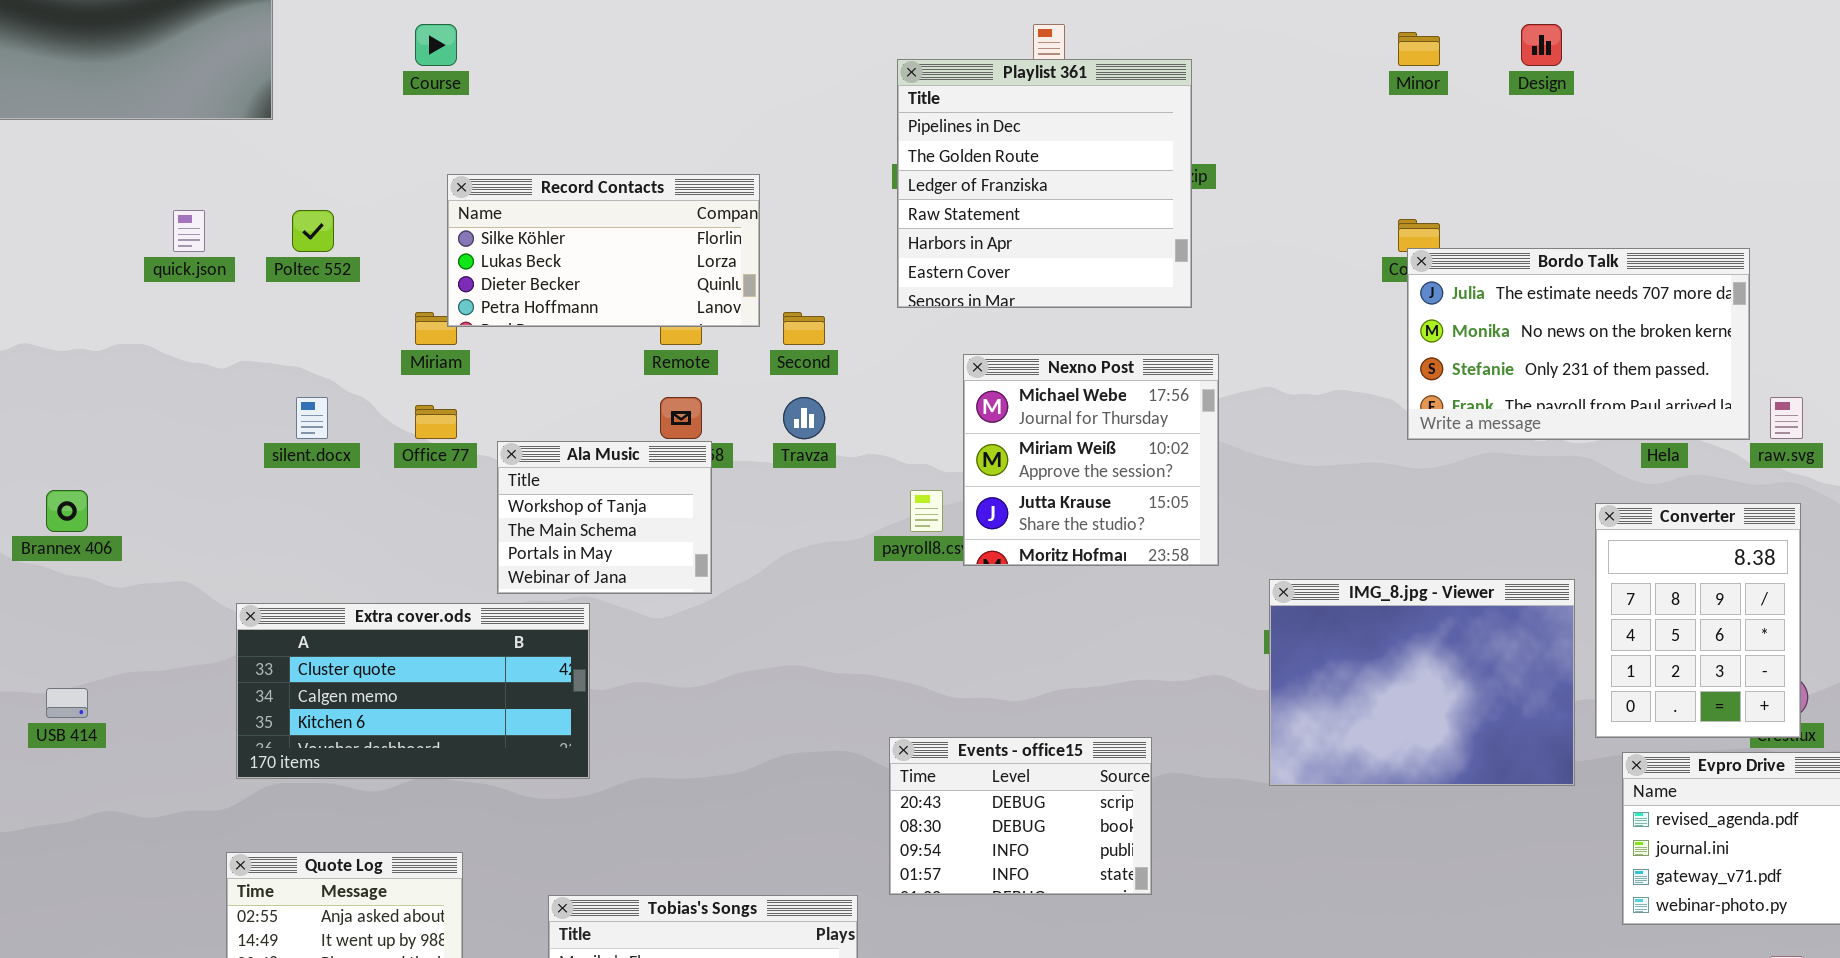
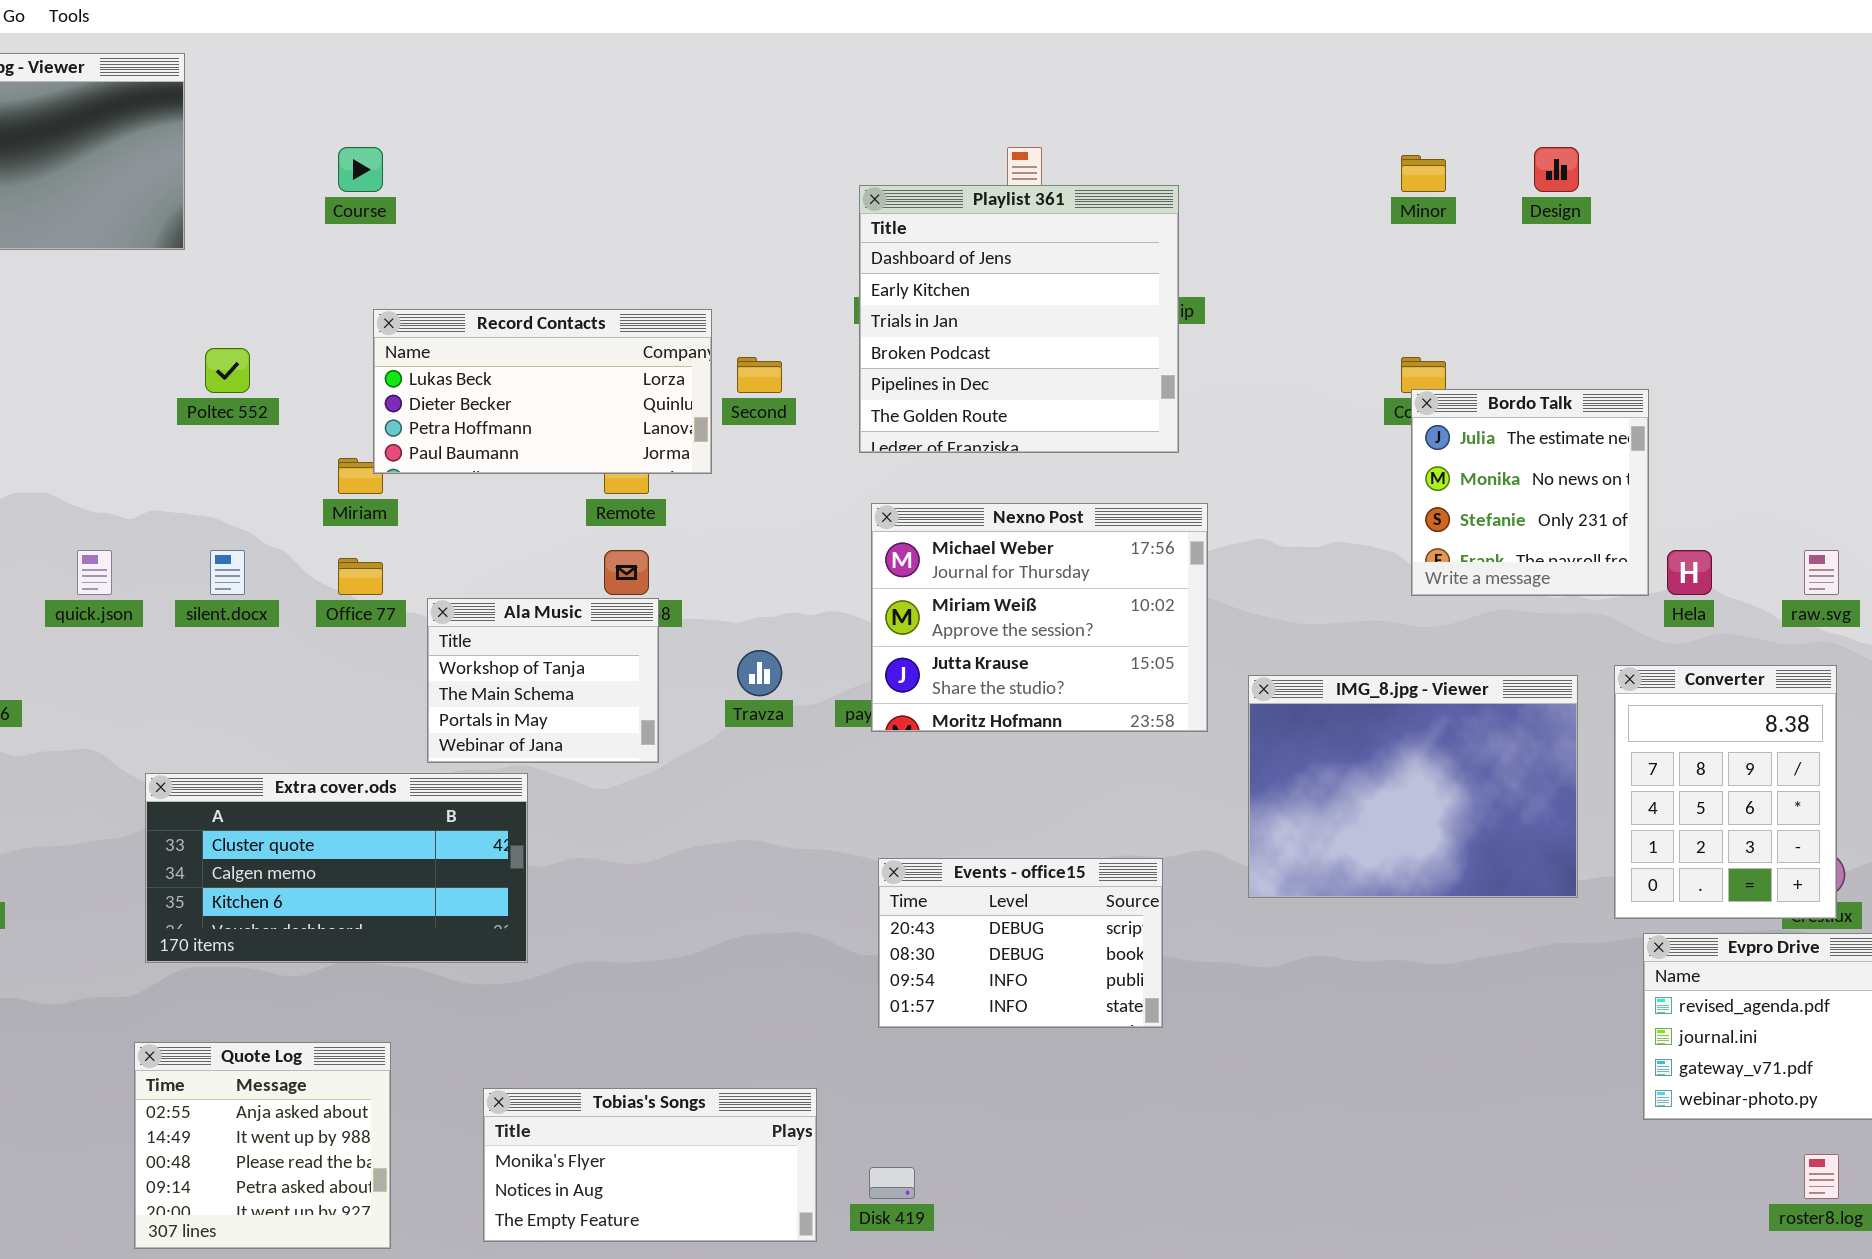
Playlist 361: [897,59,1192,308] -> [859,185,1179,453], scrolled up 4 rows
Record Contacts: [447,174,760,327] -> [373,309,712,474], scrolled down 1 row
quick.json: [173,210,205,252] -> [77,550,112,595], moved
Bordo Talk: [1407,248,1750,440] -> [1411,389,1649,596], resized
Second: [783,312,825,345] -> [737,357,782,393], moved
Nexno Post: [963,354,1219,566] -> [871,503,1208,732], resized
Travza: [783,397,825,439] -> [737,650,782,696], moved
IMG_8.jpg - Viewer: [1269,579,1575,786] -> [1248,675,1578,898], moved
Events - office15: [889,737,1152,895] -> [878,858,1163,1028], moved

